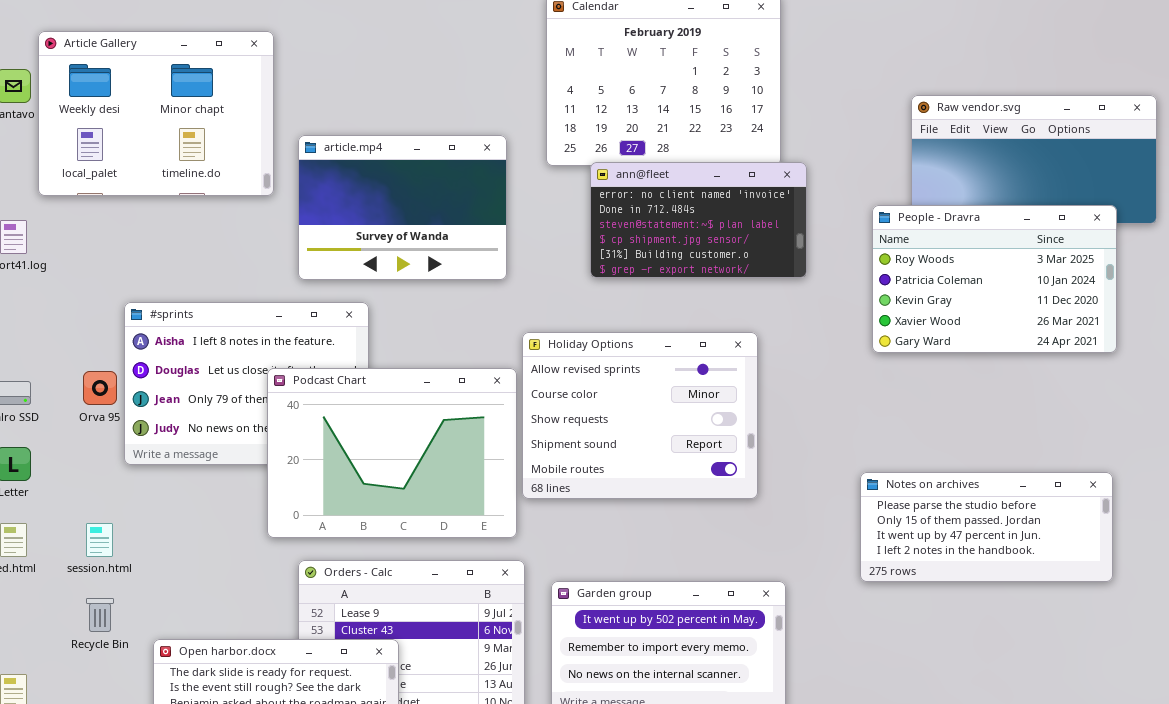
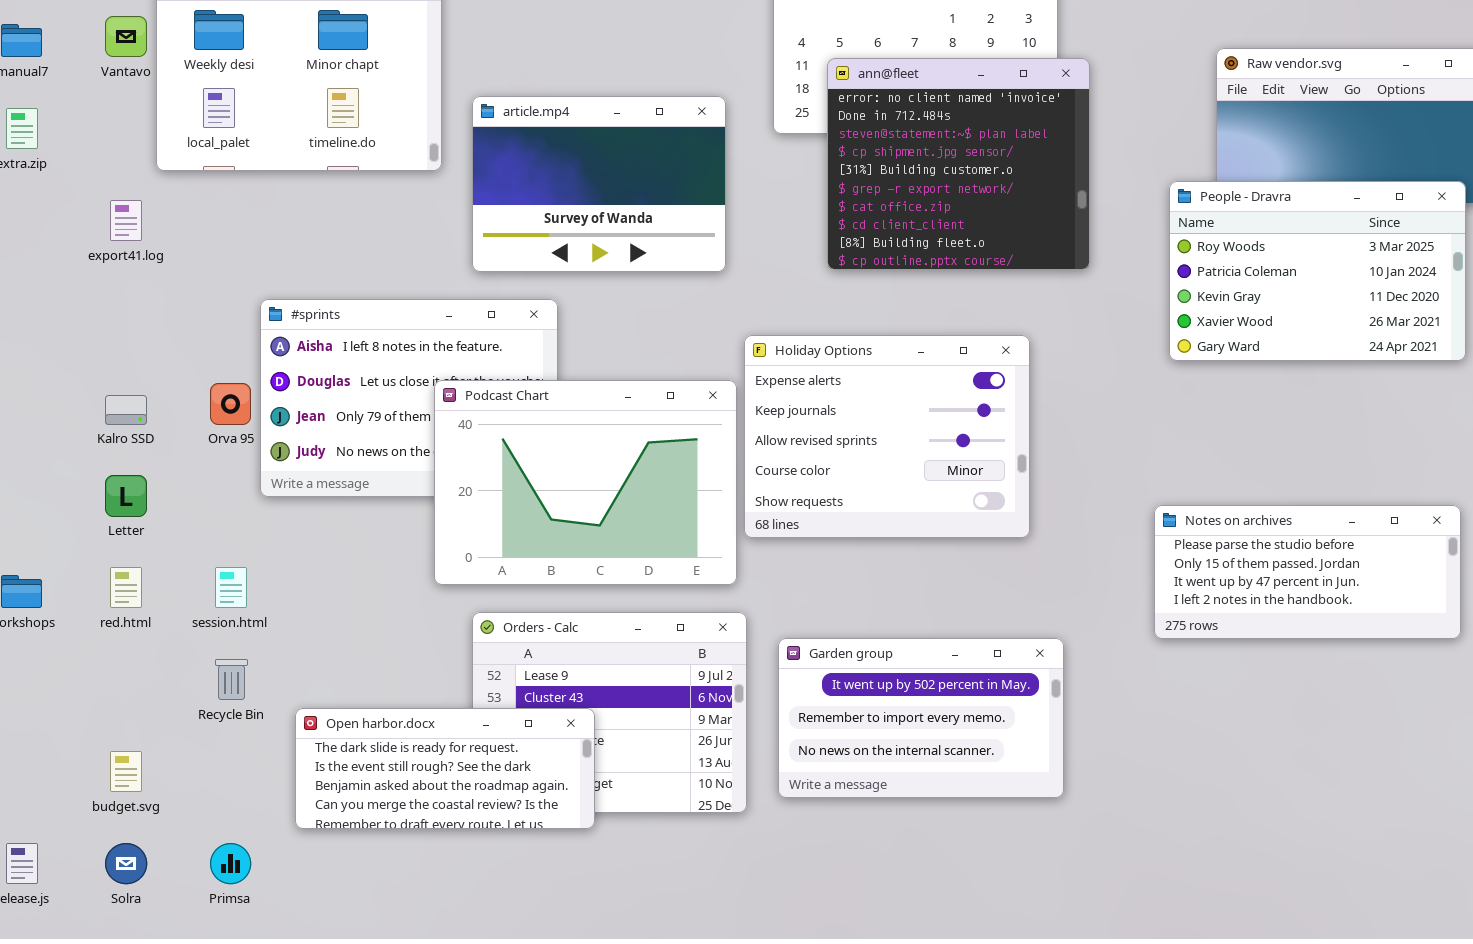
ann@fleet: [590,162,807,278] -> [827,58,1090,270], resized
Holiday Options: [522,332,758,499] -> [744,335,1030,538], scrolled up 2 rows

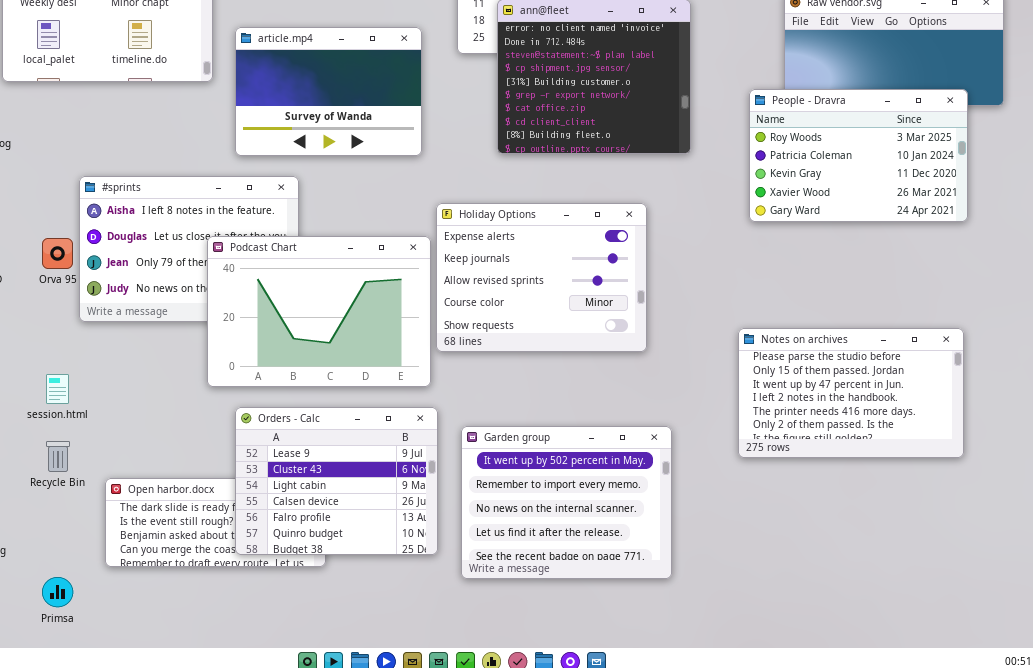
Notes on archives: [1154,505,1461,639] -> [738,328,964,458], resized
Orders - Calc: [472,612,747,813] -> [235,407,438,555], raised
Garden group: [778,638,1064,798] -> [461,426,672,579], resized

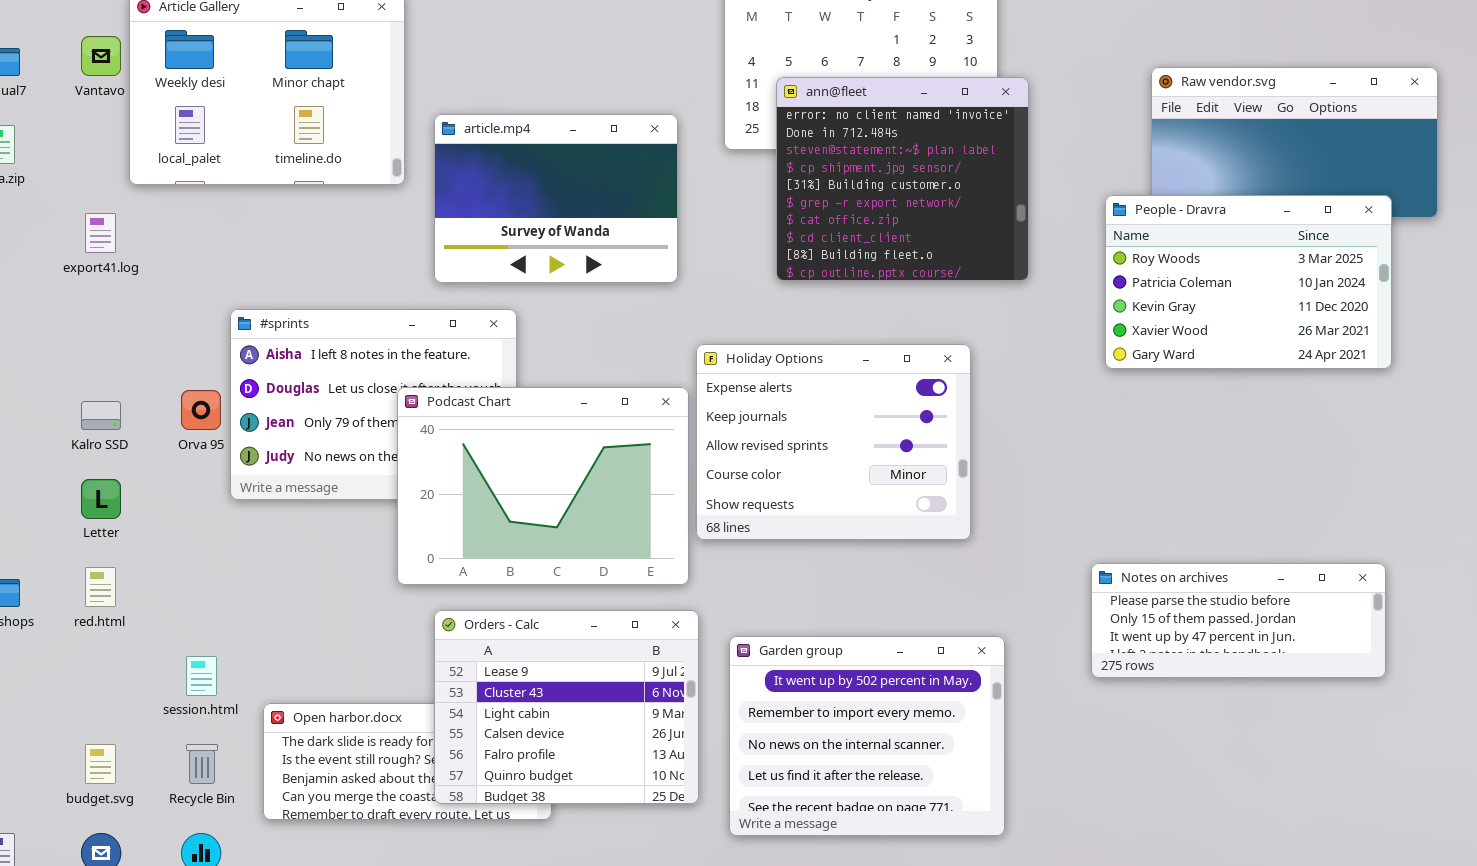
Notes on archives: [738,328,964,458] -> [1091,563,1386,678], resized
session.html: [46,374,69,404] -> [186,656,217,696], moved
Recycle Bin: [46,441,70,472] -> [186,744,218,784], moved

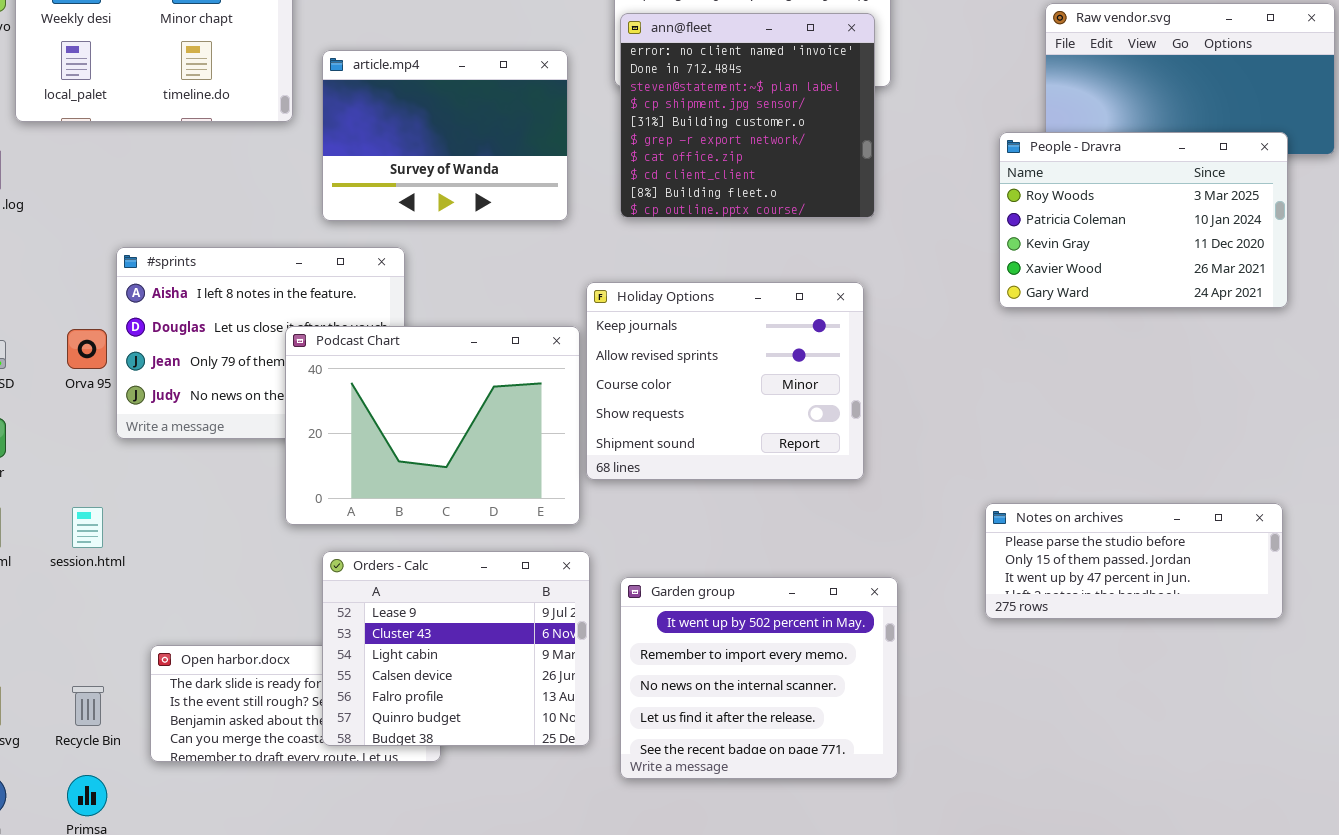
ann@fleet: [776,77,1029,281] -> [620,13,875,218], moved
Holiday Options: [696,344,971,540] -> [586,282,864,480], scrolled down 1 row
session.html: [186,656,217,696] -> [72,507,103,548], moved

